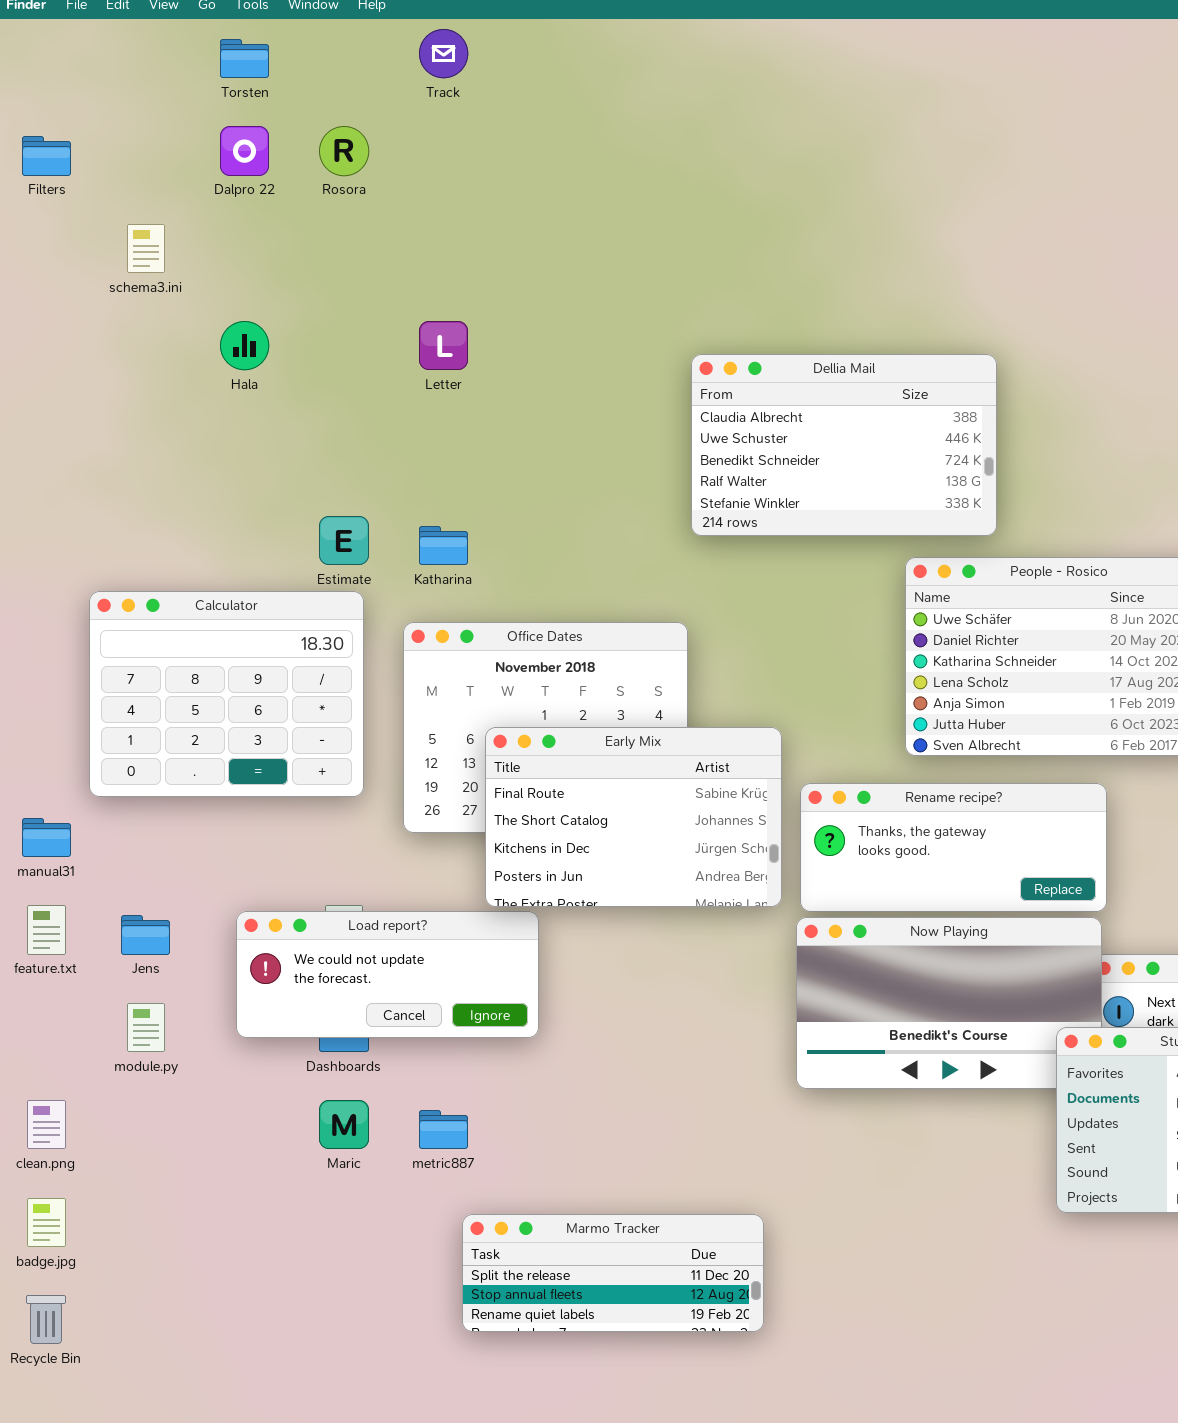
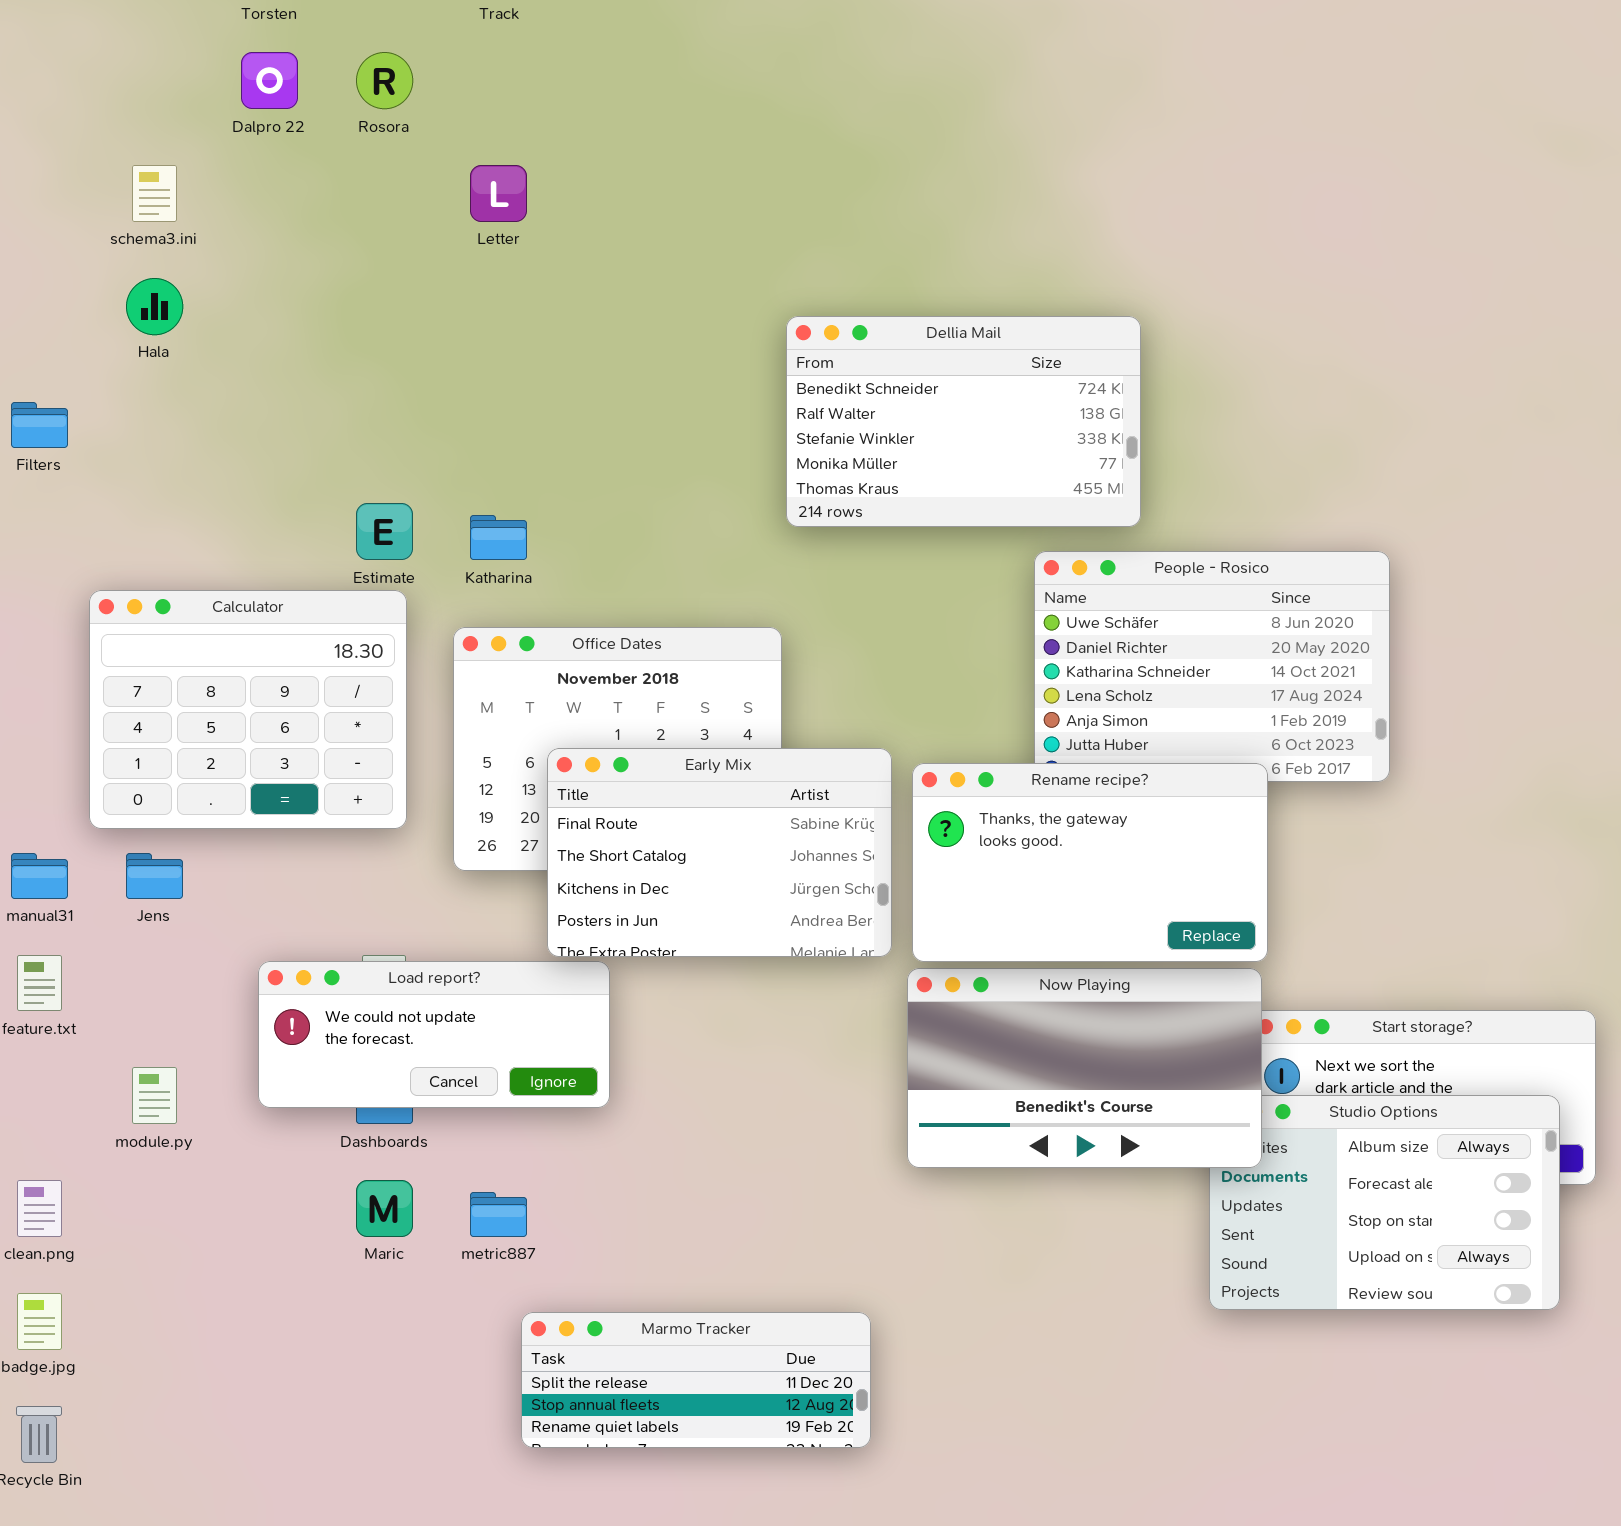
Filters: [22,136,71,176] -> [11,402,68,448], moved
Hala: [220,321,269,370] -> [126,278,183,335], moved
Letter: [419,321,468,370] -> [470,165,527,222], moved
Dellia Mail: [691,354,997,536] -> [786,316,1141,527], scrolled down 2 rows
Rename recipe?: [800,783,1107,912] -> [912,763,1268,962], resized
Jens: [121,915,170,955] -> [126,853,183,899], moved
Now Playing: [796,917,1102,1089] -> [907,968,1262,1168], raised

